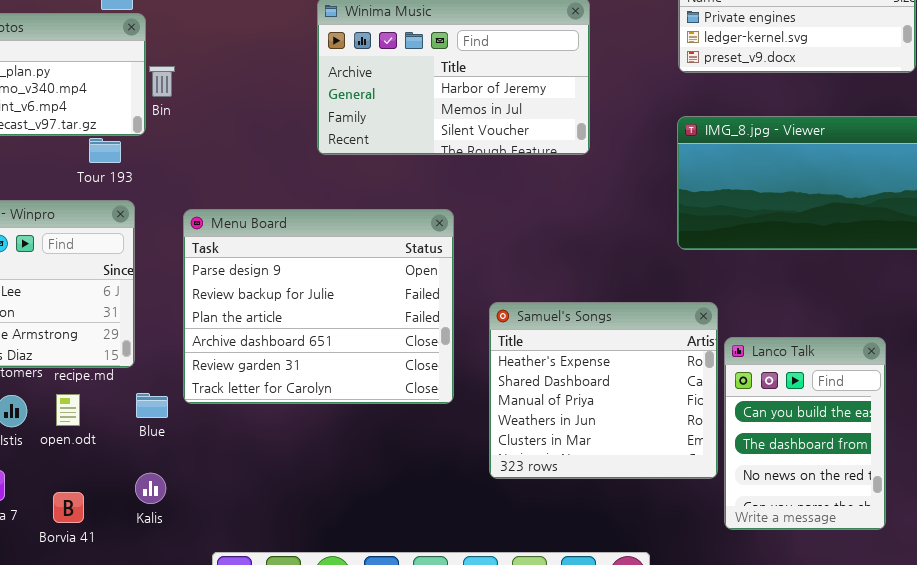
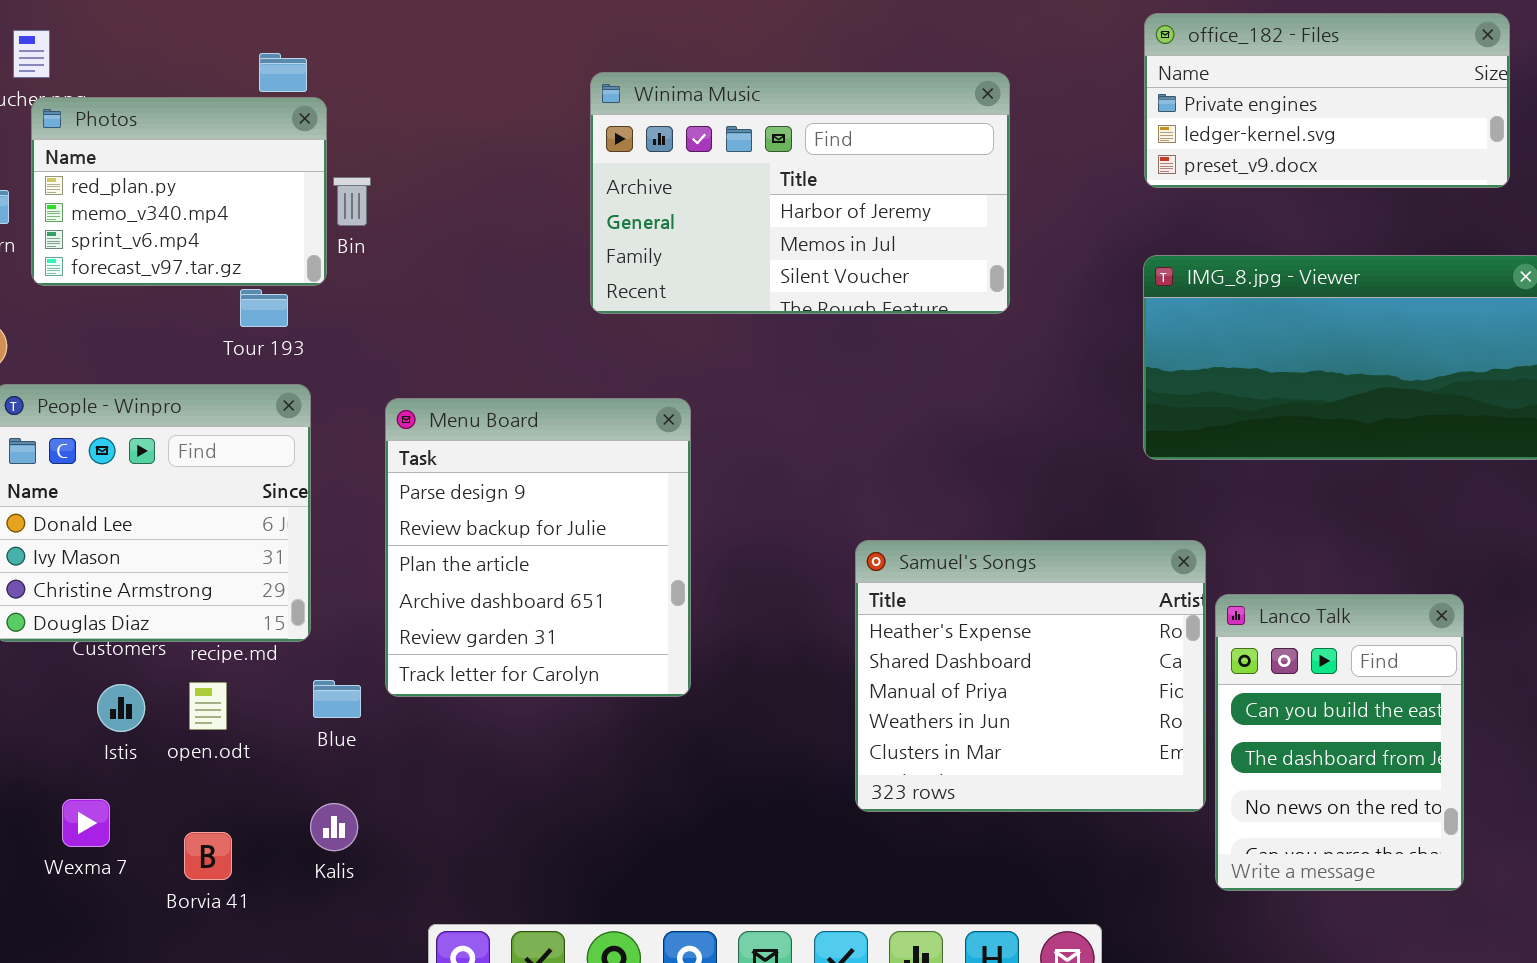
Menu Board: [183,209,454,404] -> [385,398,691,697], resized

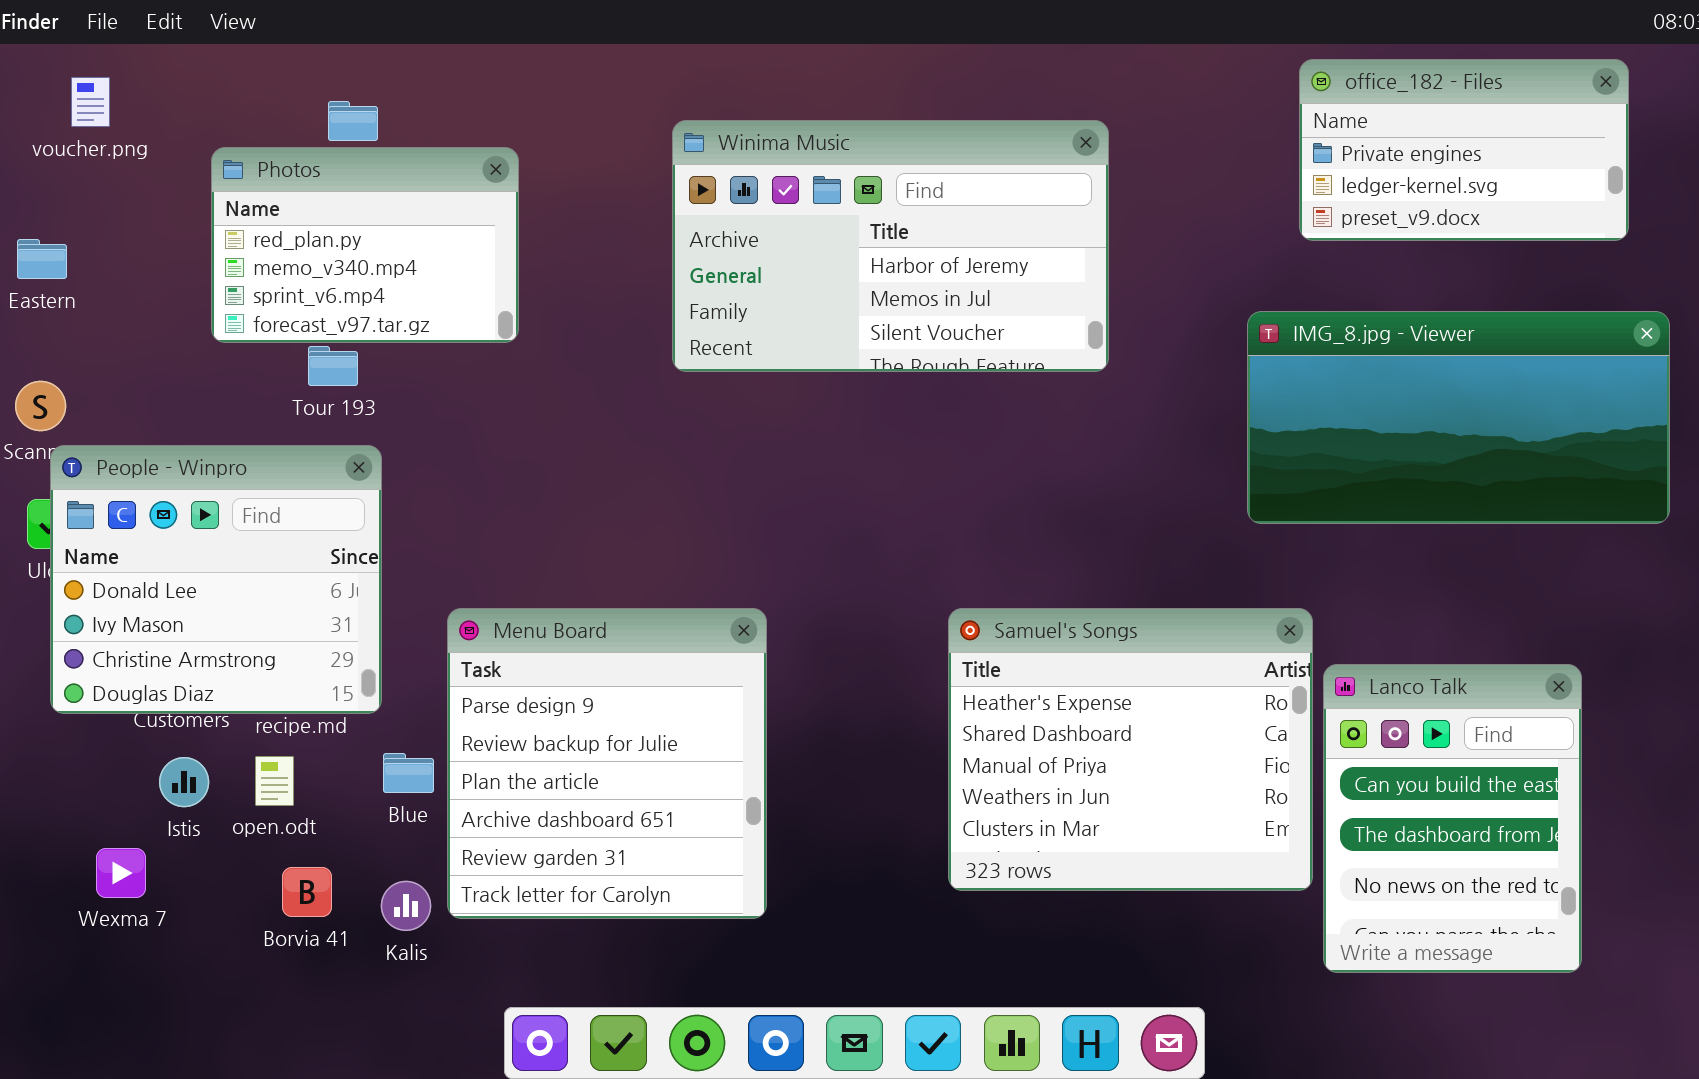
office_182 - Files: [1144,13,1510,188] -> [1299,59,1629,241], resized
Photos: [31,97,327,286] -> [211,147,519,343], moved
Menu Board: [385,398,691,697] -> [447,608,767,919], moved
Wexma 7: [62,799,110,847] -> [96,848,146,898], moved
Borvia 41: [184,832,232,880] -> [282,867,332,917], moved

